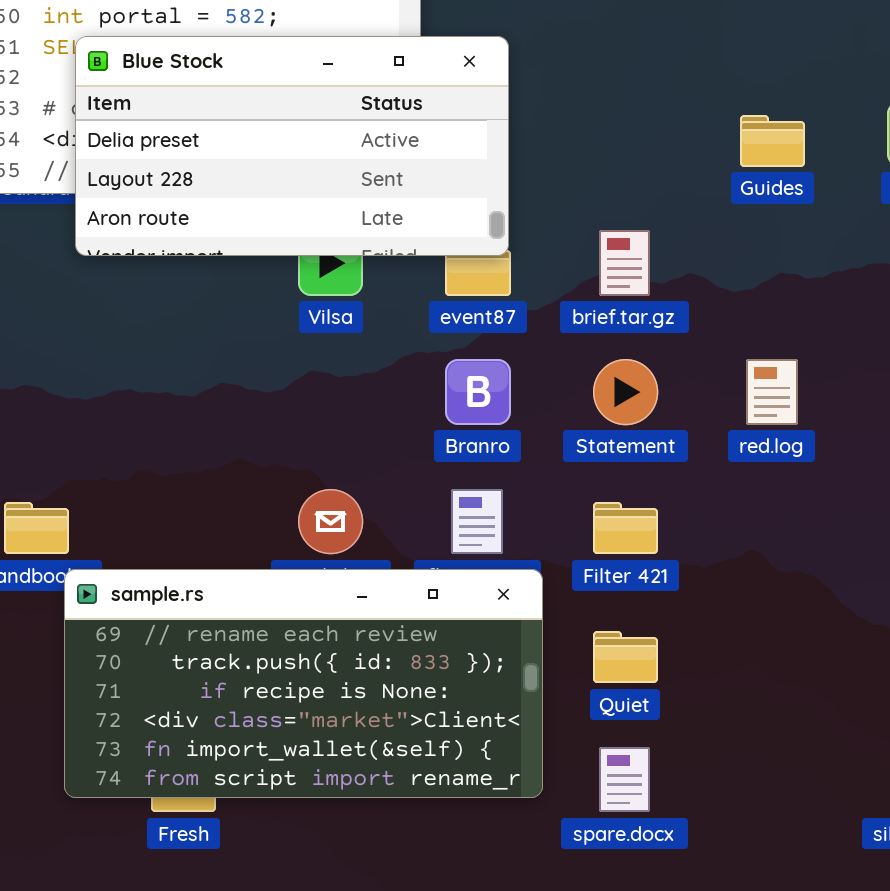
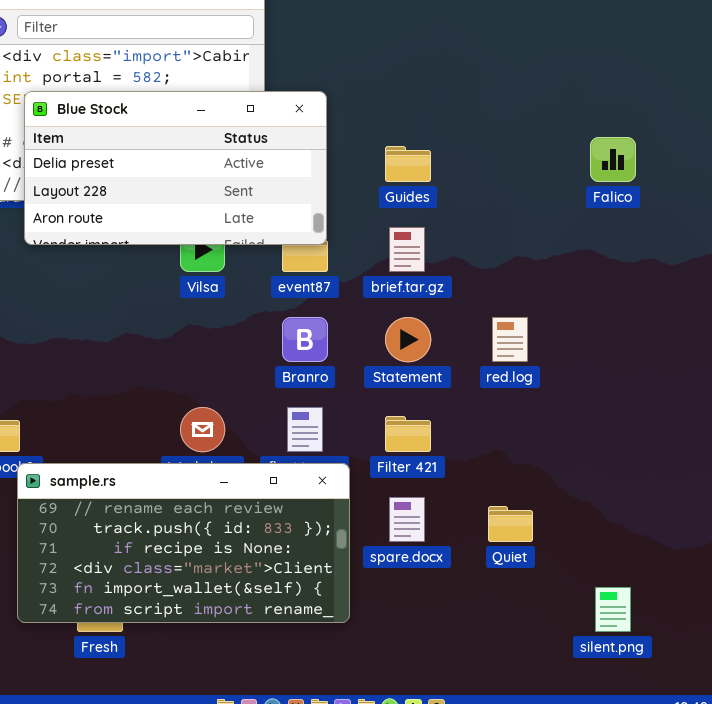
Guides: [740,115,805,167] -> [385,146,431,182], moved
Quiet: [593,631,658,683] -> [488,506,533,542], moved
spare.docx: [599,747,650,812] -> [389,497,425,542], moved

